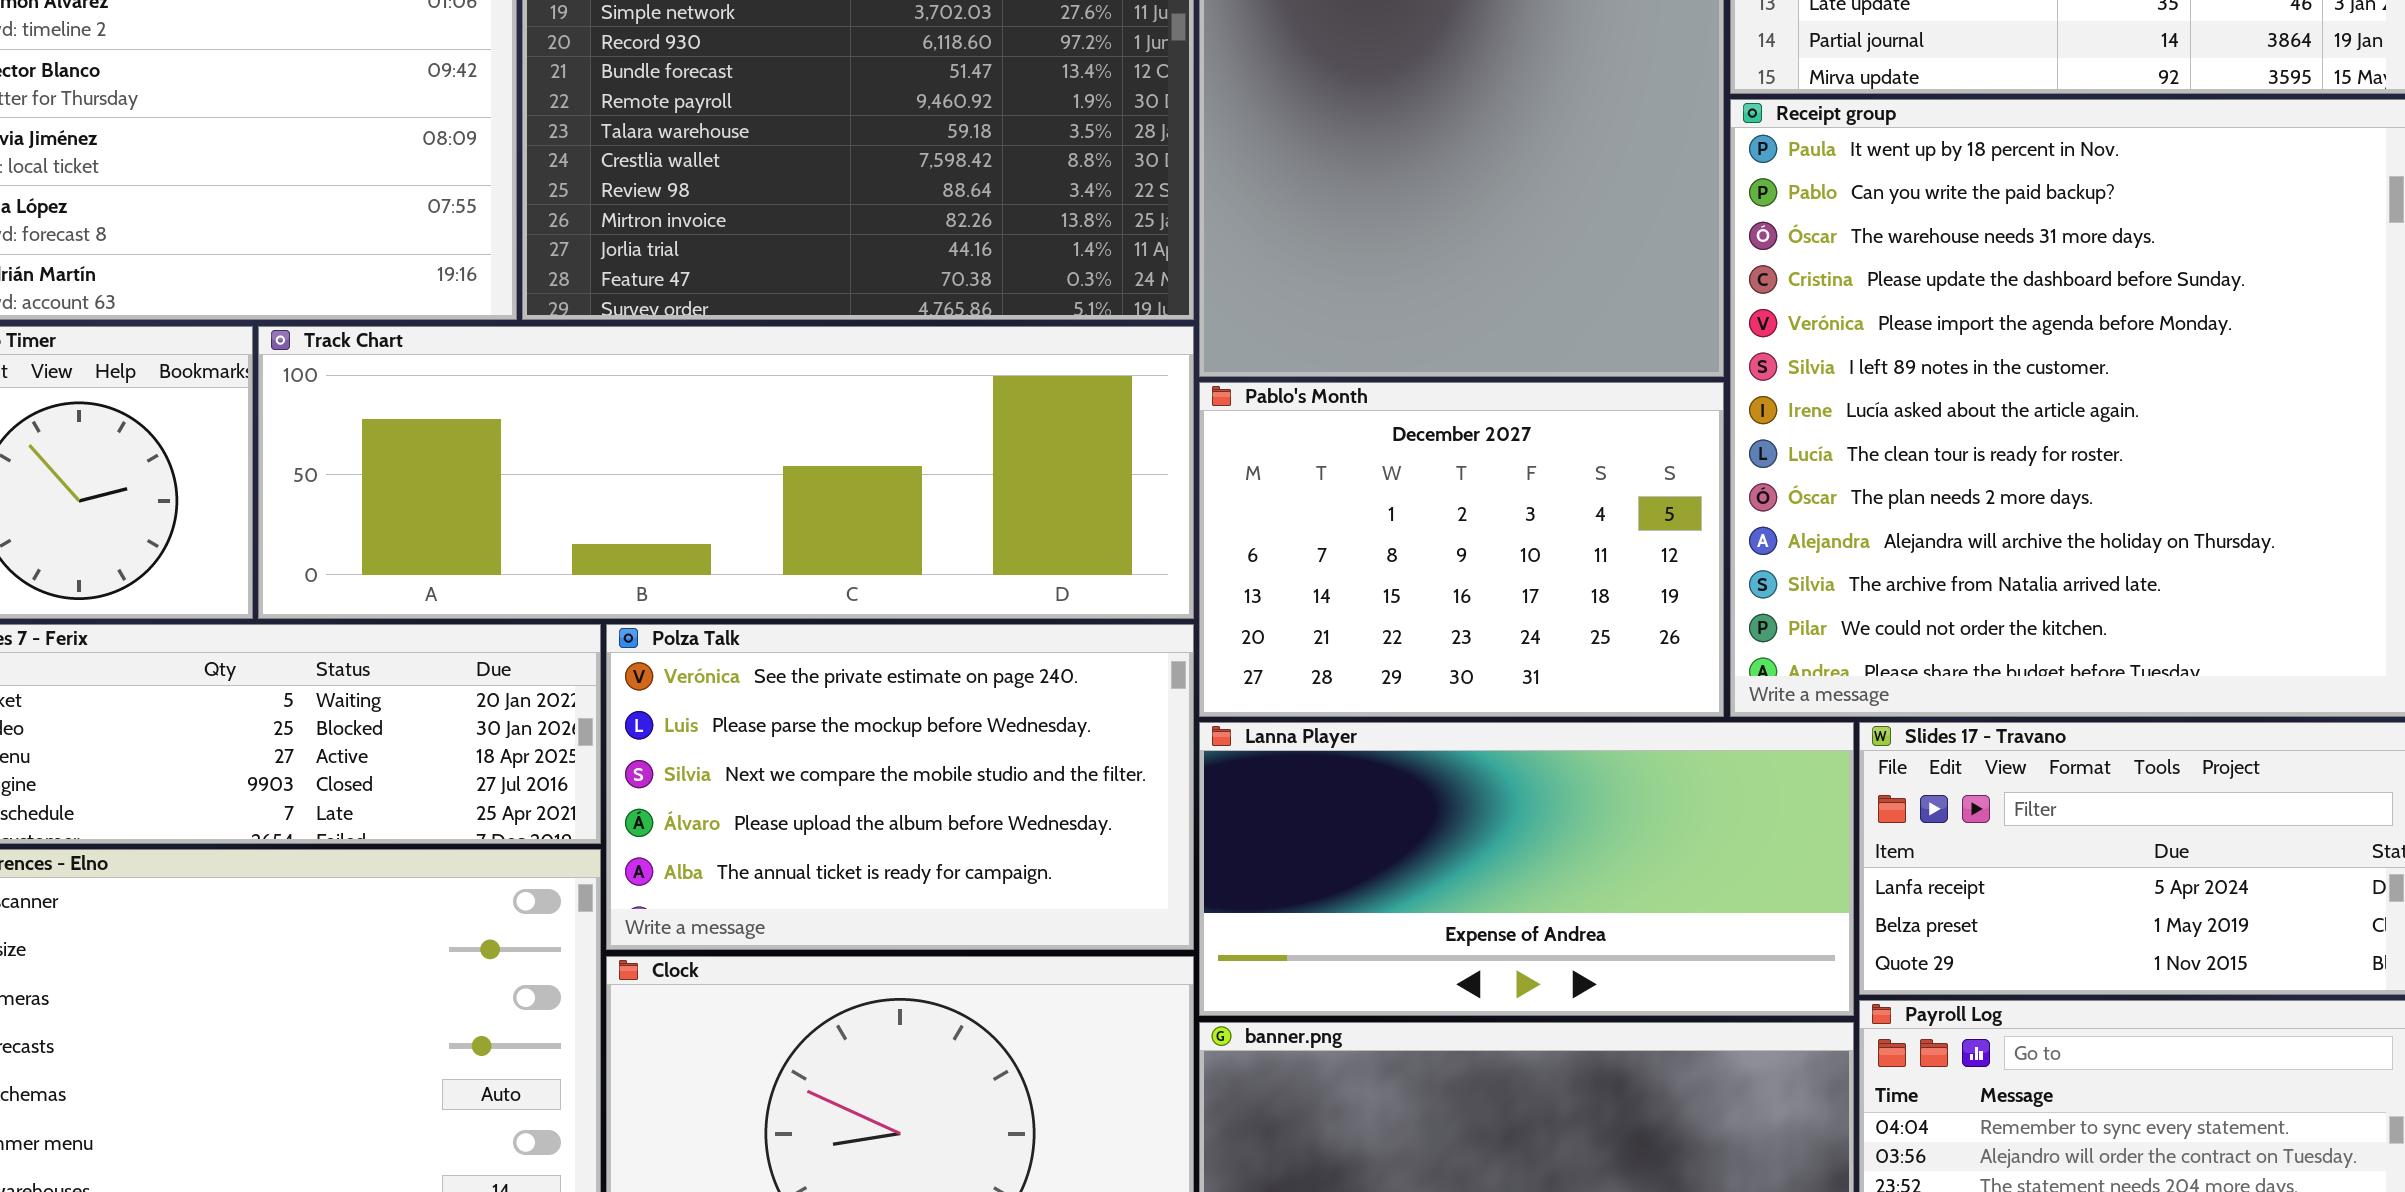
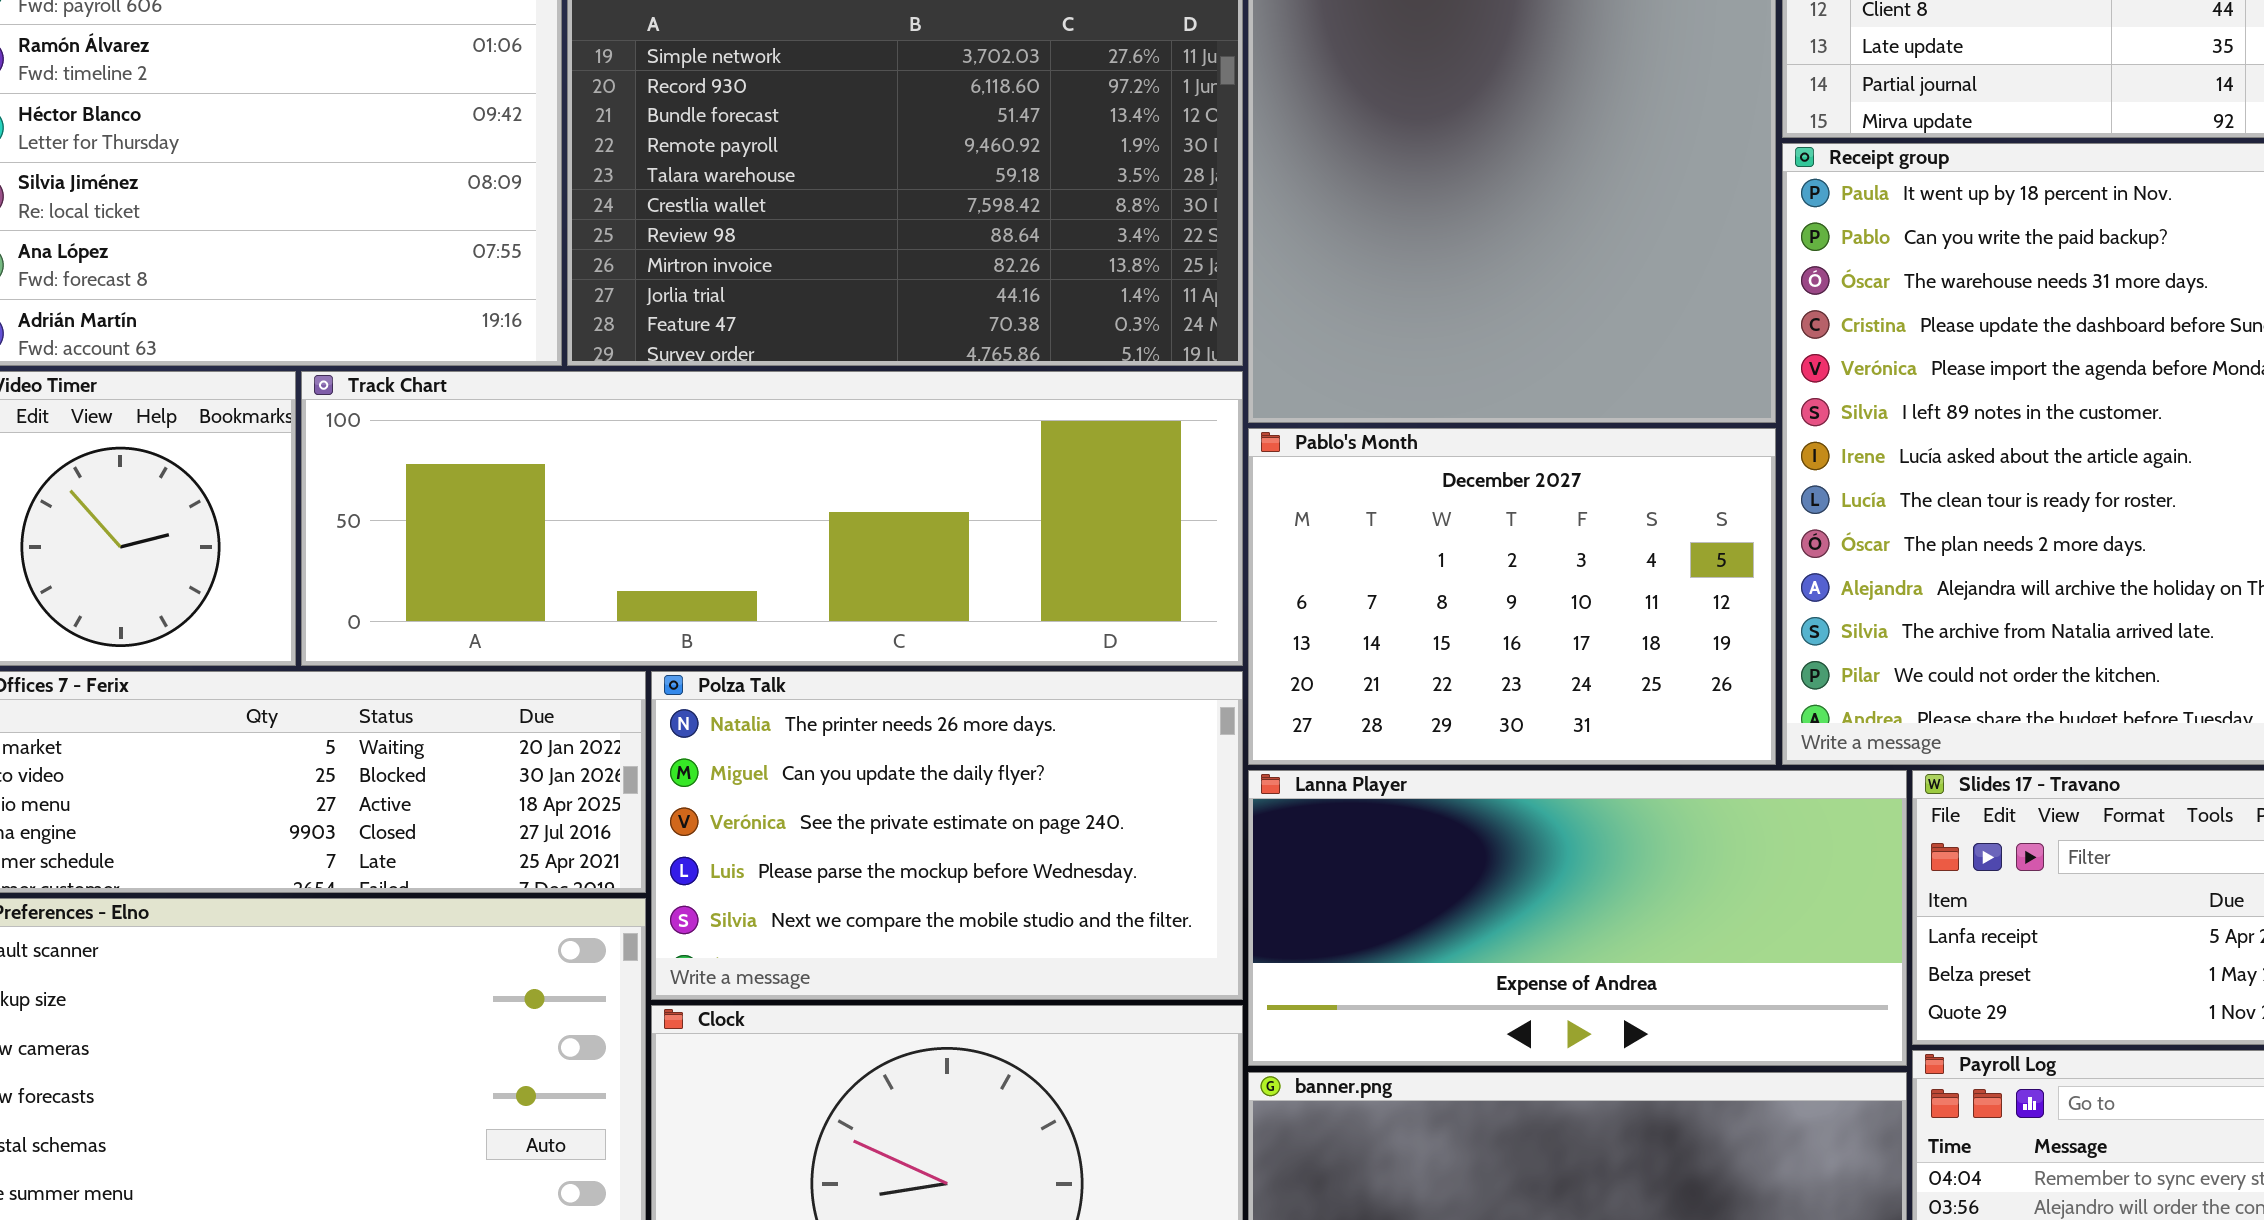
Polza Talk: [606,624,1194,950] -> [651,671,1243,1000], scrolled up 2 rows

